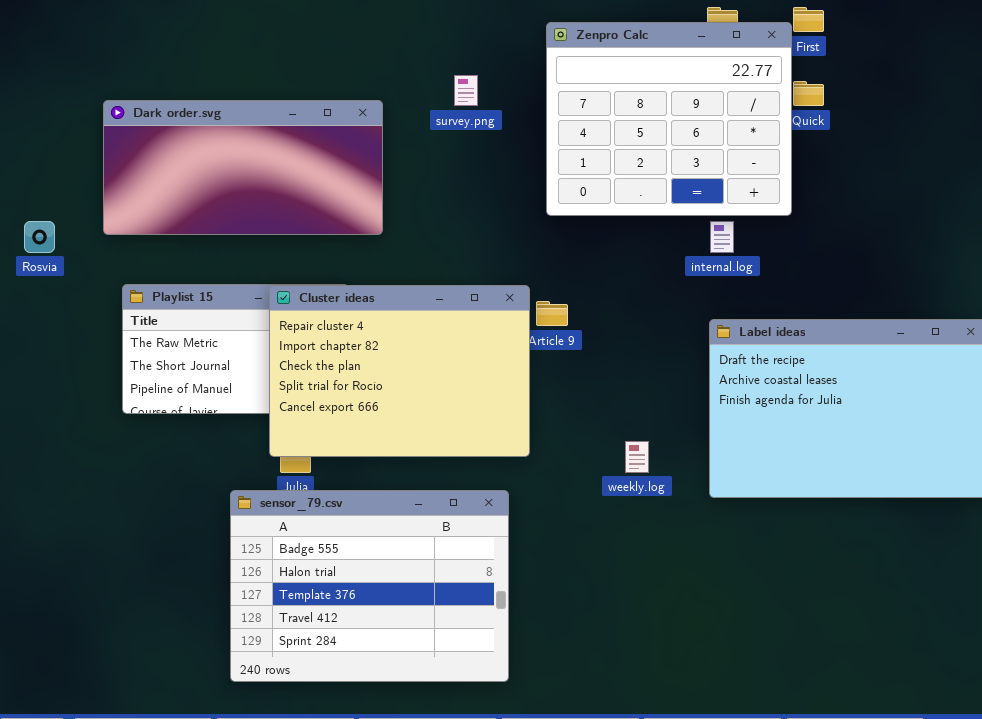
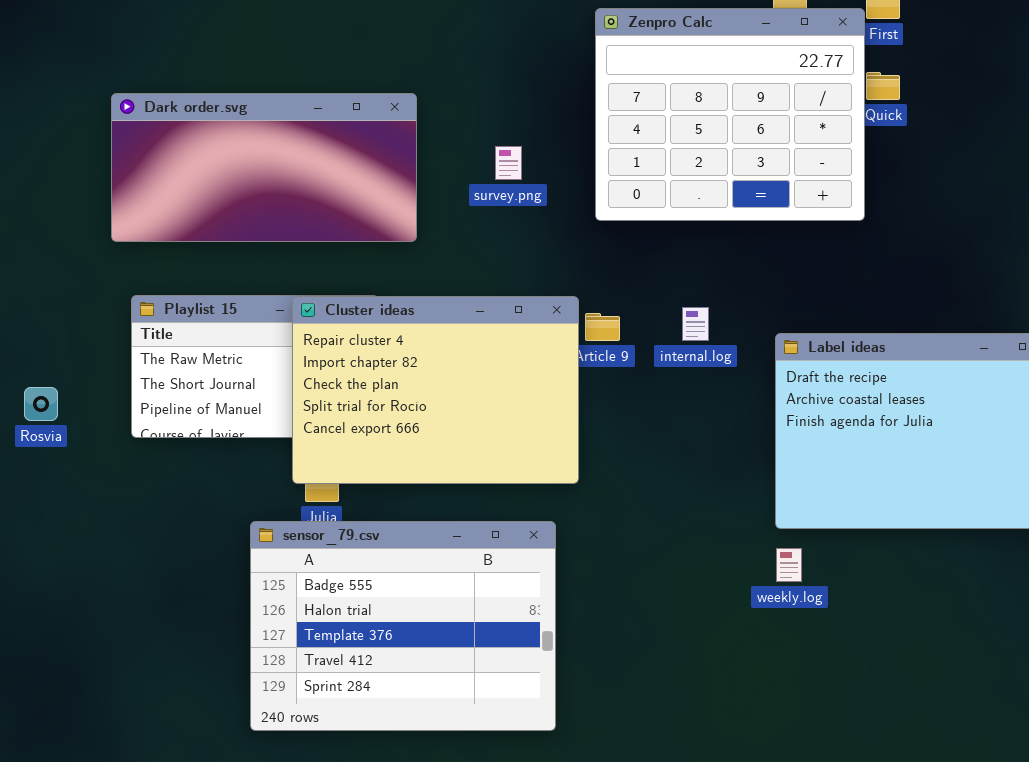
survey.png: [454,75,478,106] -> [495,146,522,180], moved
Rosvia: [24,221,55,253] -> [24,387,58,421], moved
internal.log: [710,221,734,253] -> [682,307,709,341], moved
weekly.log: [625,441,649,473] -> [776,548,802,582], moved

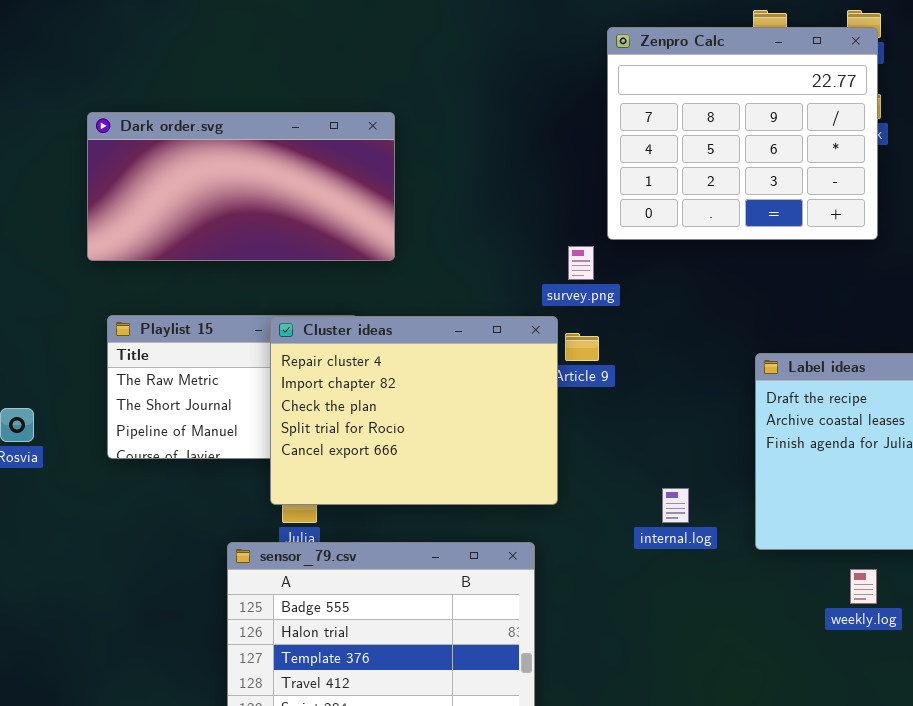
Zenpro Calc: [595,8,865,221] -> [607,27,878,240], moved
survey.png: [495,146,522,180] -> [568,246,594,280], moved
internal.log: [682,307,709,341] -> [662,488,689,523], moved
weekly.log: [776,548,802,582] -> [850,569,877,604], moved

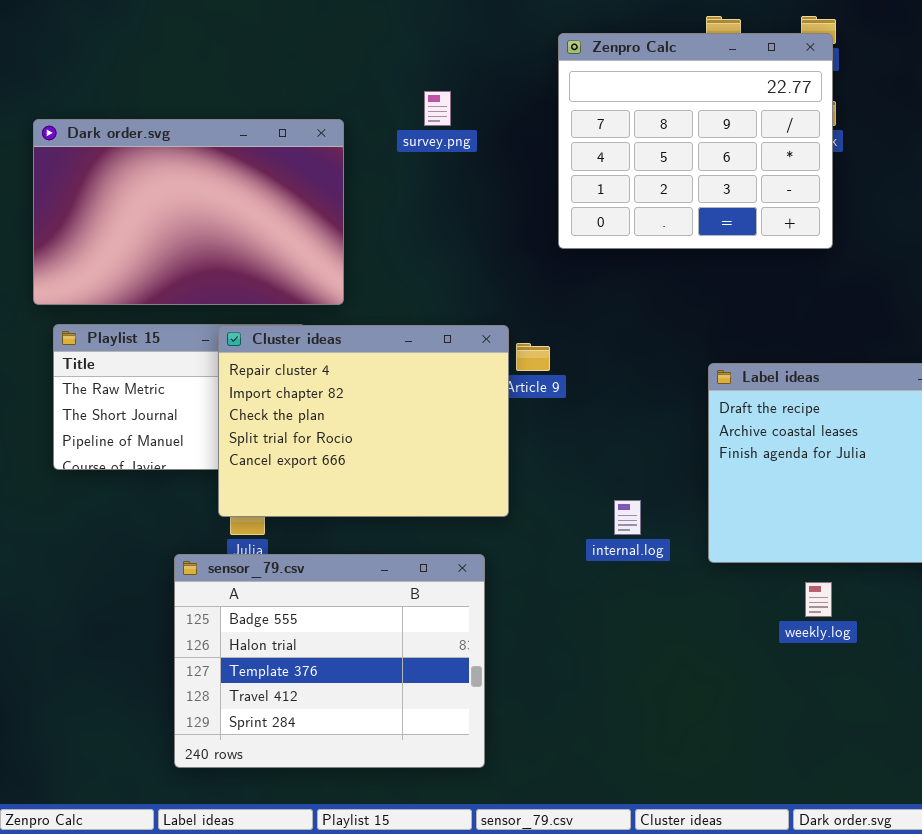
Dark order.svg: [87,112,395,261] -> [33,119,344,305], resized
survey.png: [568,246,594,280] -> [424,91,451,126], moved

